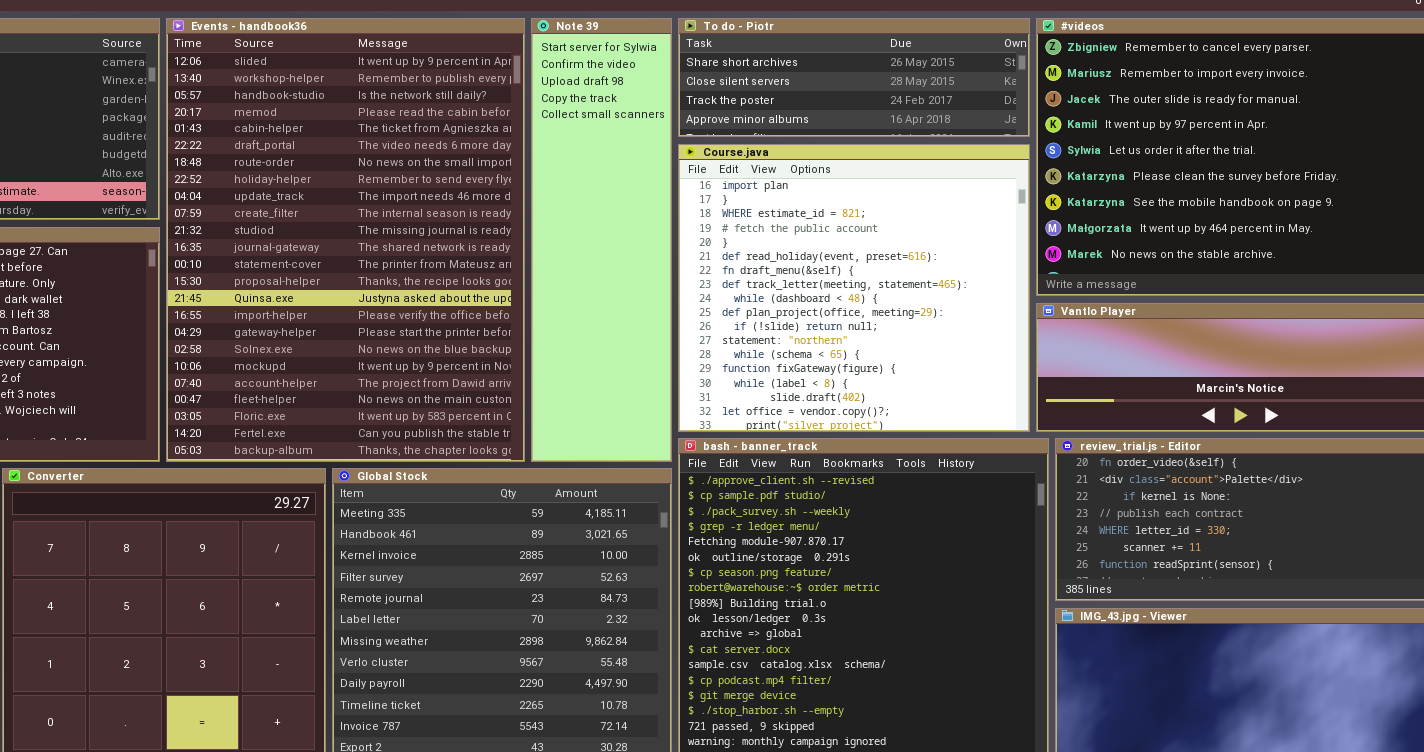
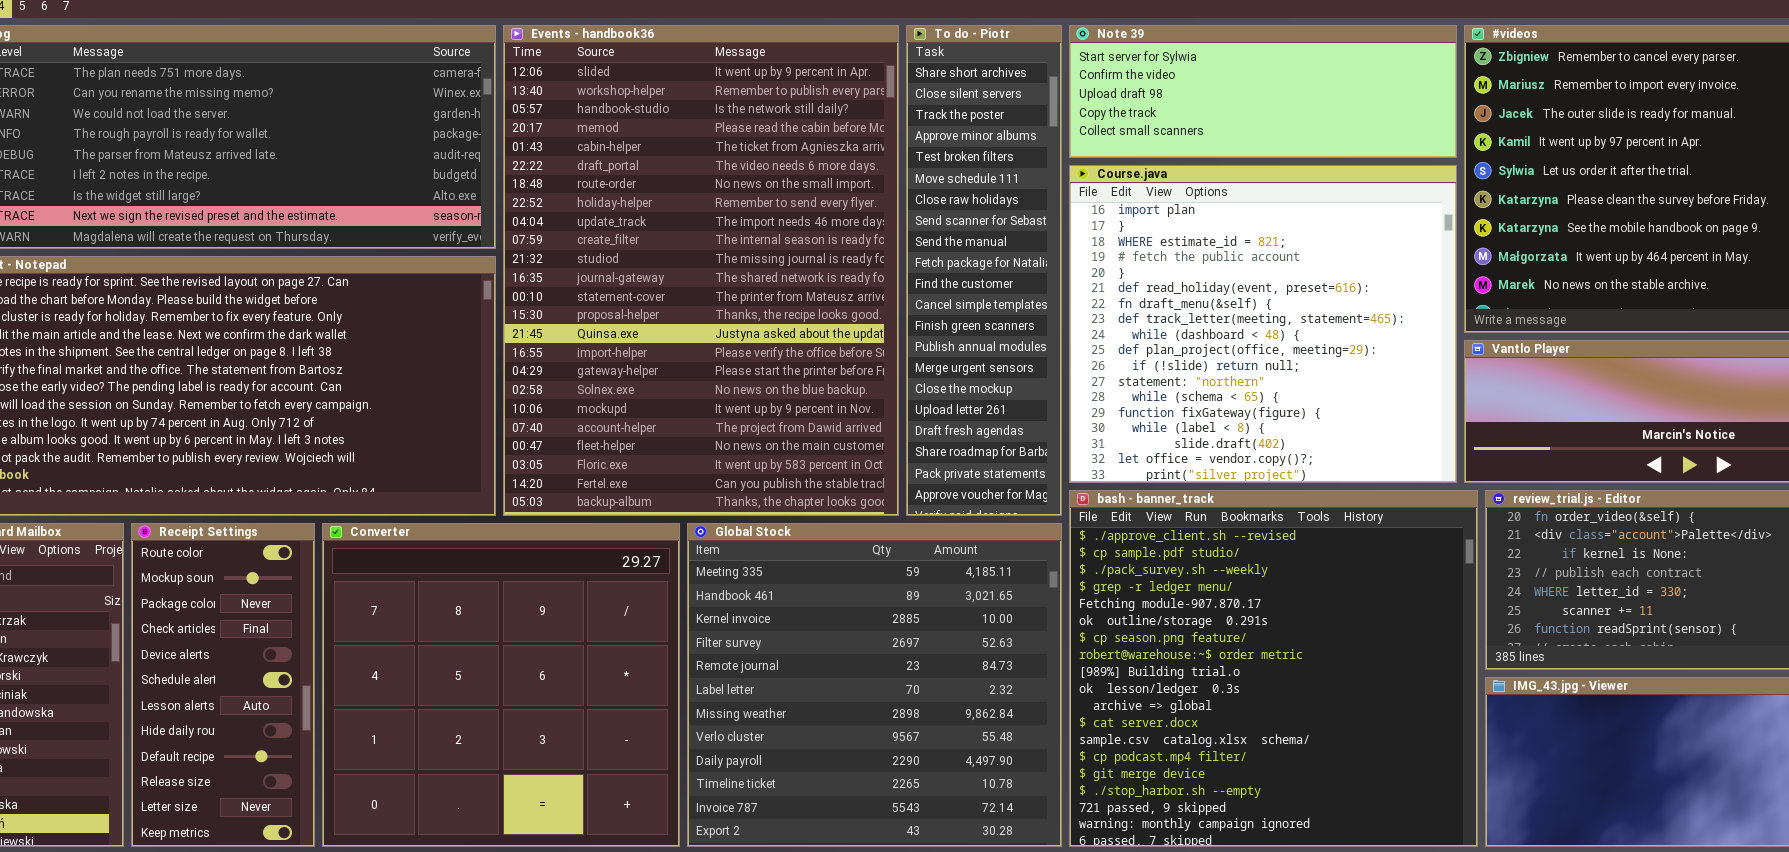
Note 39: [531,18,672,462] -> [1069,25,1457,158], moved, resized
To do - Piotr: [678,18,1030,137] -> [906,25,1062,516], moved, resized

